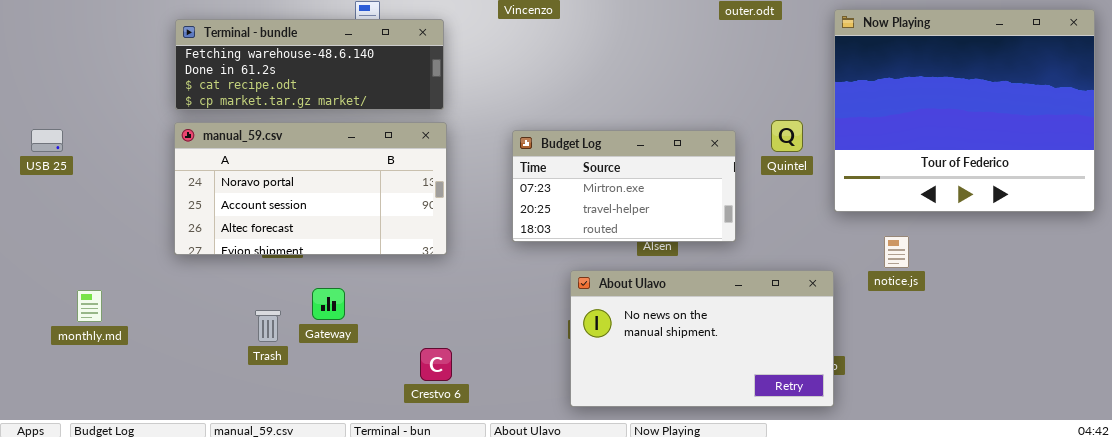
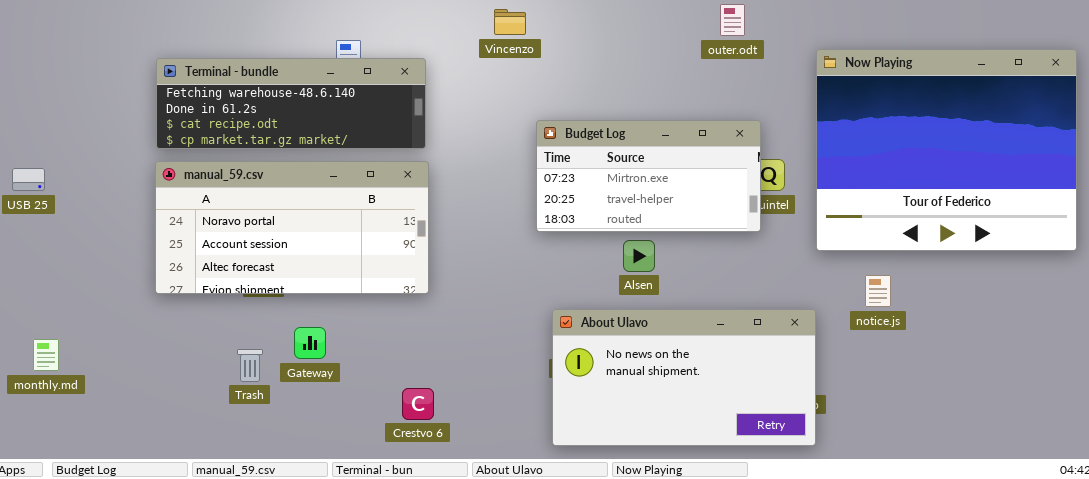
Budget Log: [512,130,736,242] -> [536,120,761,232], moved
monthly.md: [77,290,102,322] -> [33,339,59,371], moved

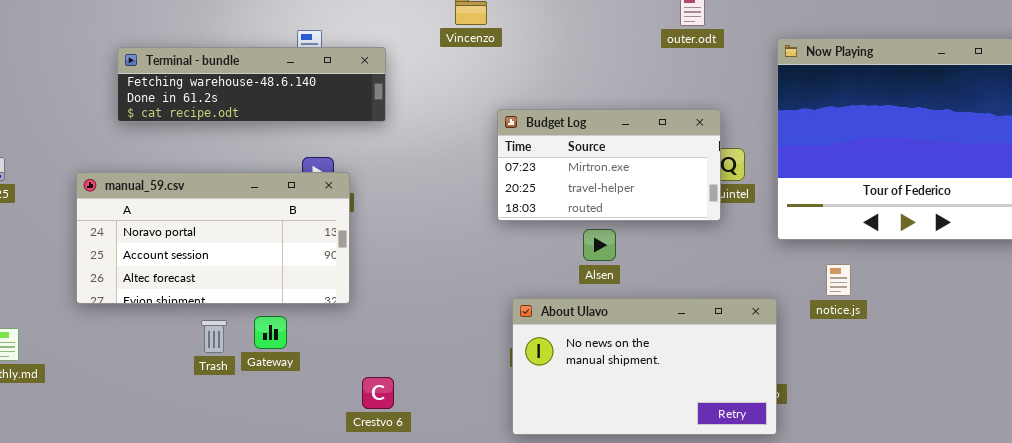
Terminal - bundle: [156,58,426,149] -> [117,47,386,122], resized
manual_59.csv: [155,161,429,294] -> [76,172,350,304], moved
Trash: [237,349,263,382] -> [201,320,227,353], moved

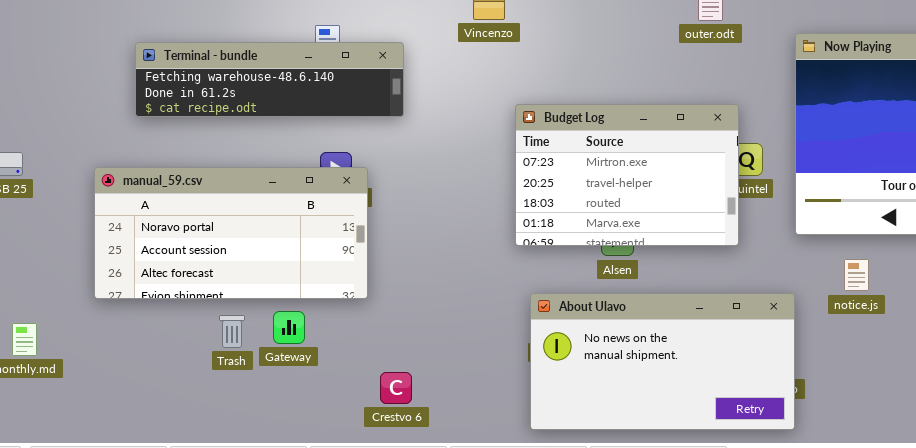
Budget Log: [497,109,721,221] -> [515,104,739,246], resized

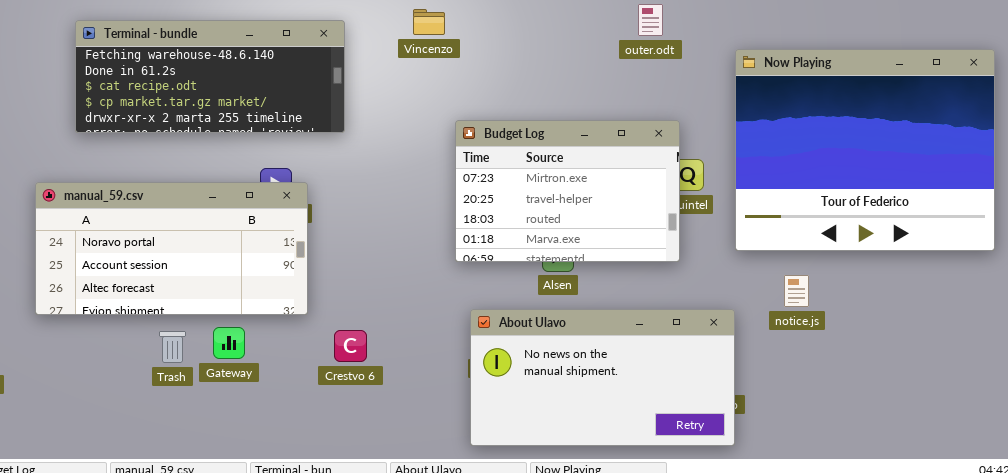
Terminal - bundle: [135,42,404,117] -> [75,20,345,133], resized
Crestvo 6: [380,372,412,404] -> [334,330,367,362], moved

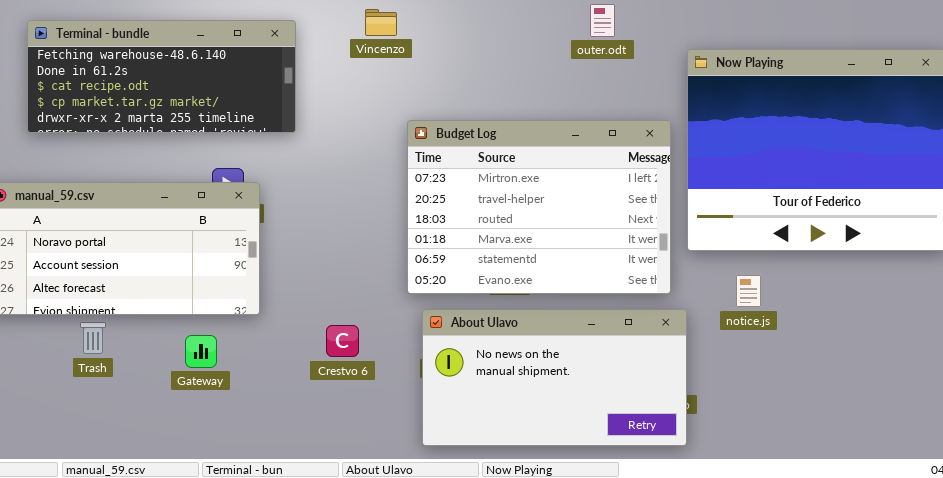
Budget Log: [455,120,680,262] -> [407,120,671,294], resized
Gateway: [213,327,245,359] -> [185,335,217,368], moved
Crestvo 6: [334,330,367,362] -> [326,325,359,357], moved
Trash: [159,331,186,363] -> [80,322,106,354], moved

